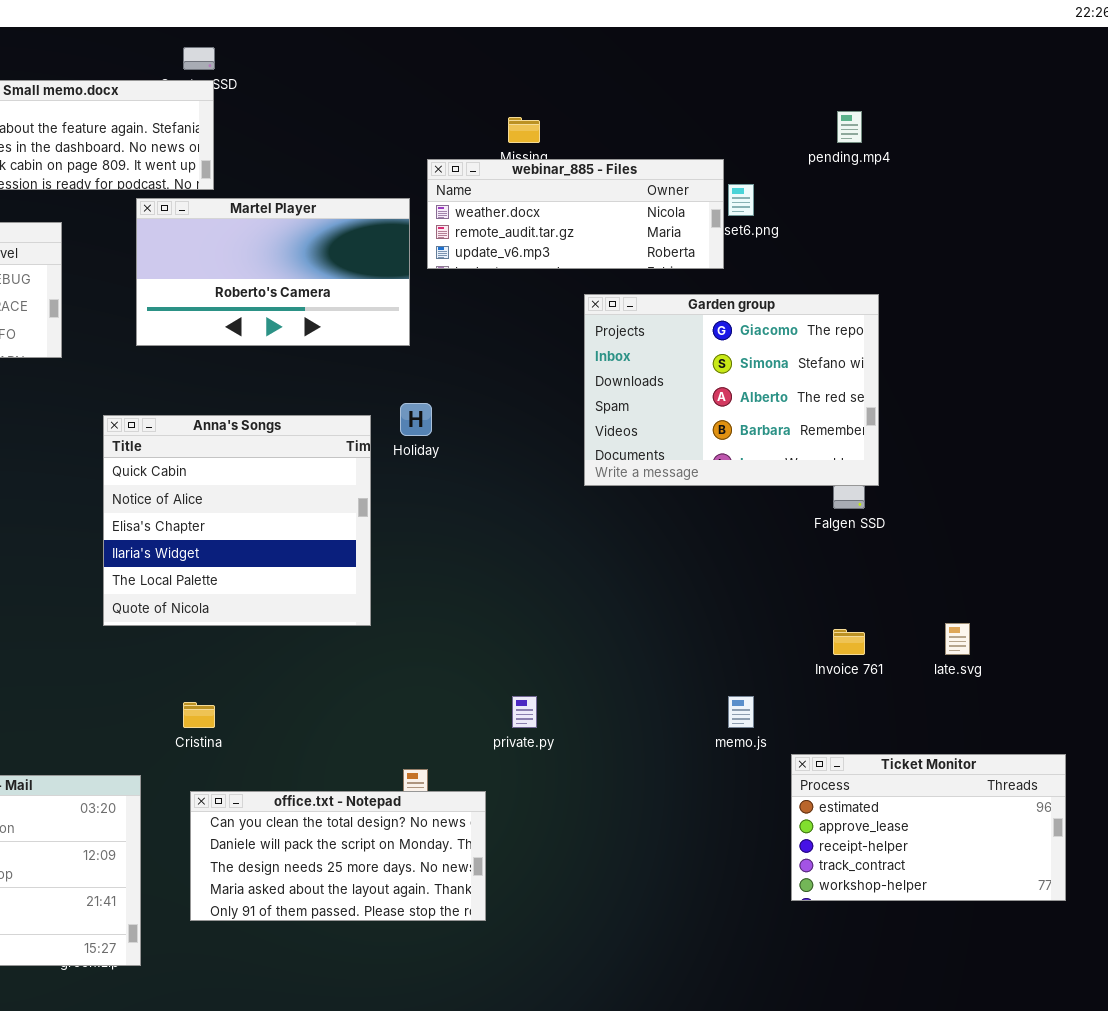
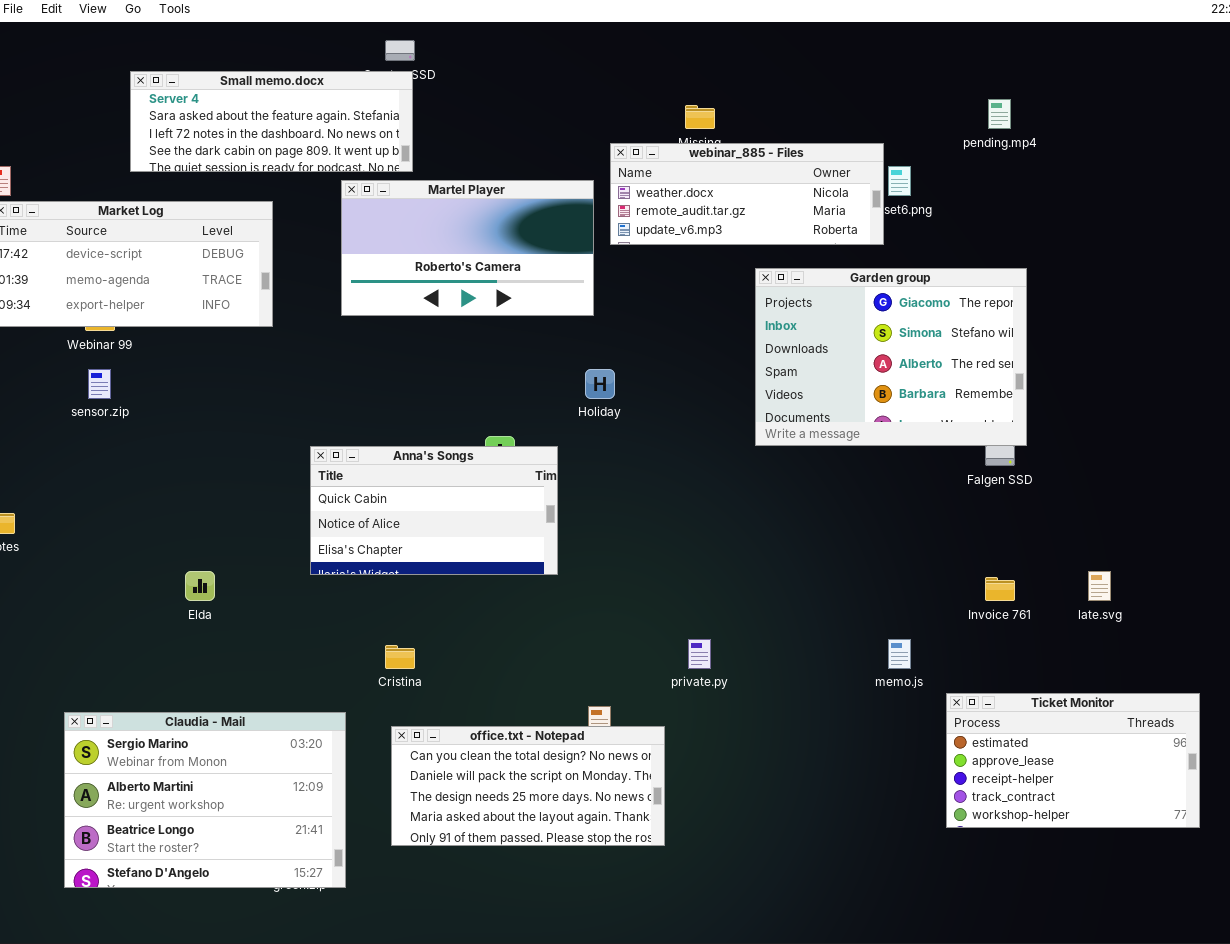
Anna's Songs: [103,415,371,626] -> [310,446,558,575], resized

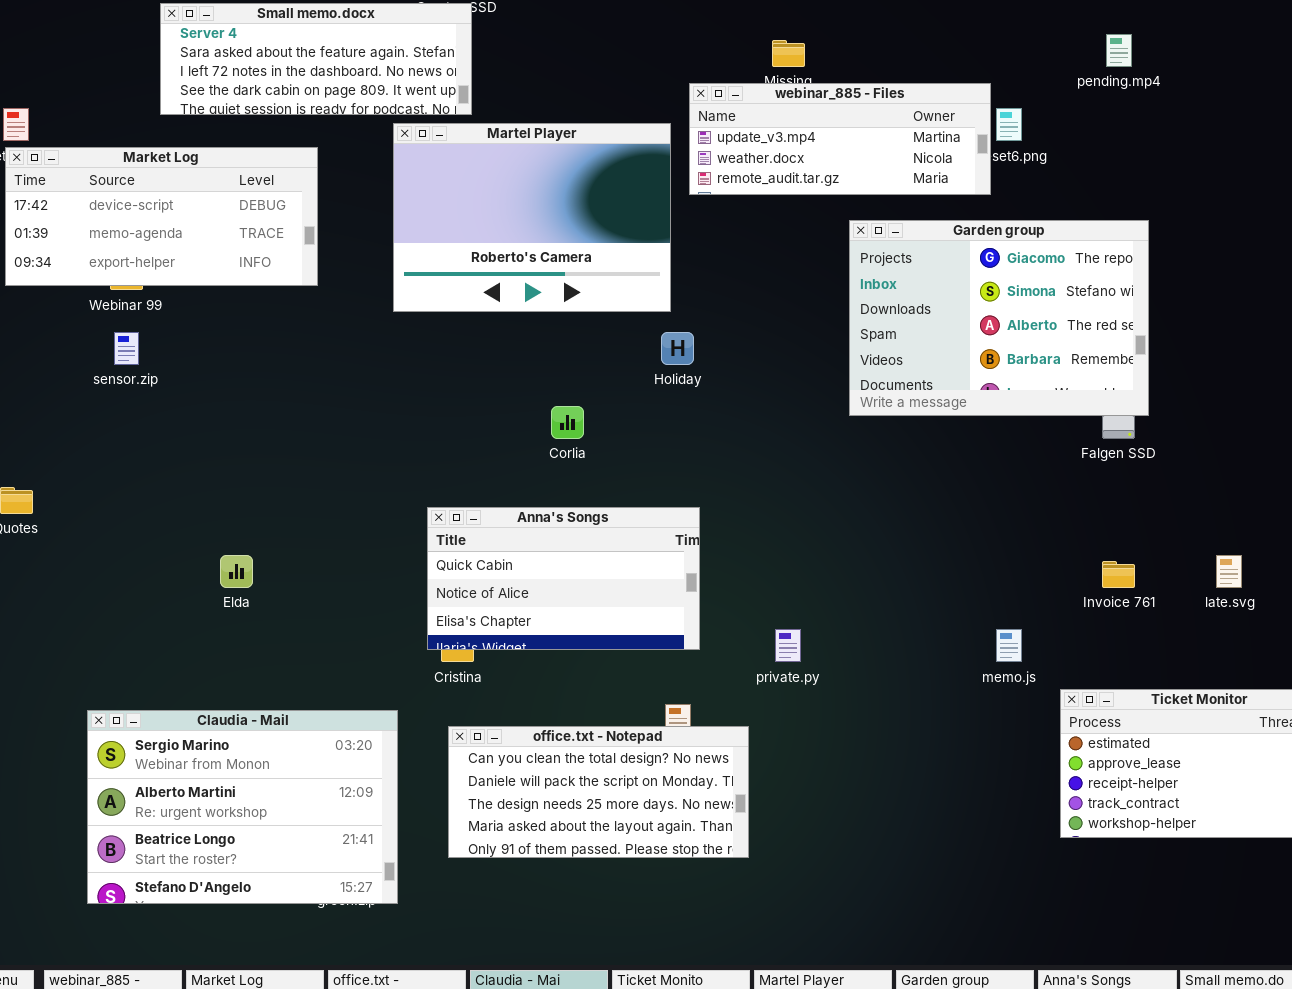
webinar_885 - Files: [610,143,884,245] -> [689,83,991,195], scrolled up 1 row
Martel Player: [341,180,594,316] -> [393,123,671,312], resized
Anna's Songs: [310,446,558,575] -> [427,507,700,650], moved

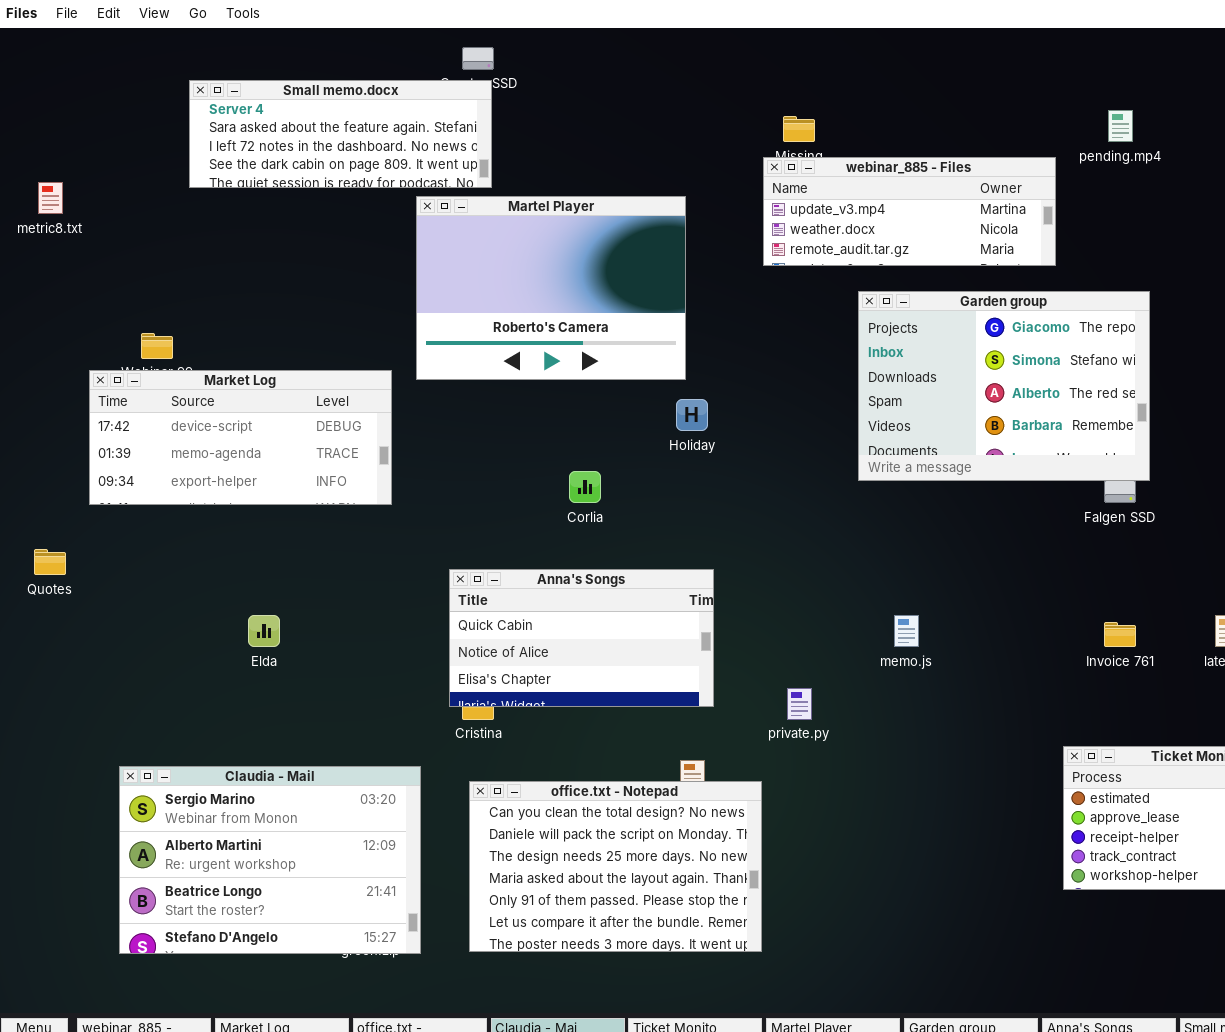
webinar_885 - Files: [689,83,991,195] -> [763,157,1056,266], moved
Market Log: [5,147,318,286] -> [89,370,392,505], moved
memo.js: [996,629,1022,662] -> [894,615,919,647], moved
office.txt - Notepad: [448,726,749,858] -> [469,781,762,952], resized

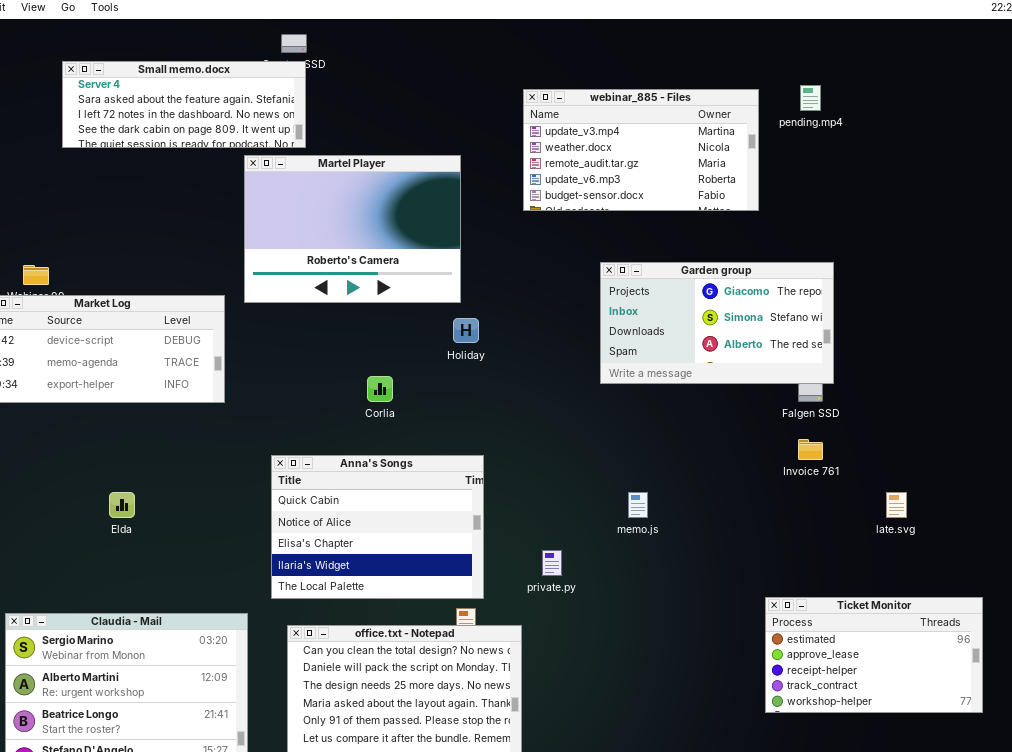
webinar_885 - Files: [763,157,1056,266] -> [523,89,759,211], resized
Garden group: [858,291,1150,481] -> [600,262,834,384], resized
Anna's Songs: [449,569,714,707] -> [271,455,484,599], resized
Invoice 761: [1104,622,1136,647] -> [798,439,823,460], moved

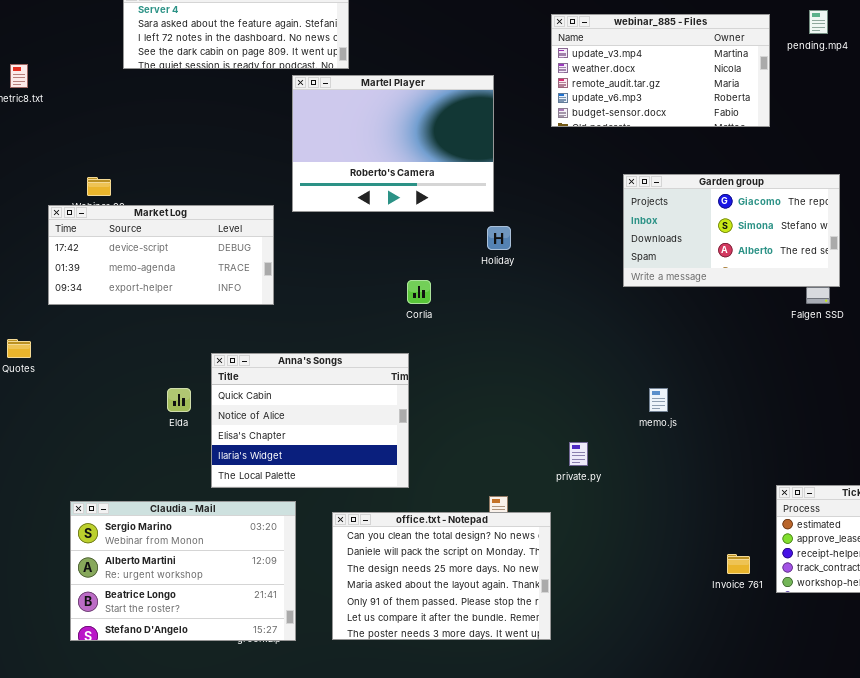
Invoice 761: [798,439,823,460] -> [727,554,750,574], moved
Anna's Songs: [271,455,484,599] -> [211,353,409,488], moved

